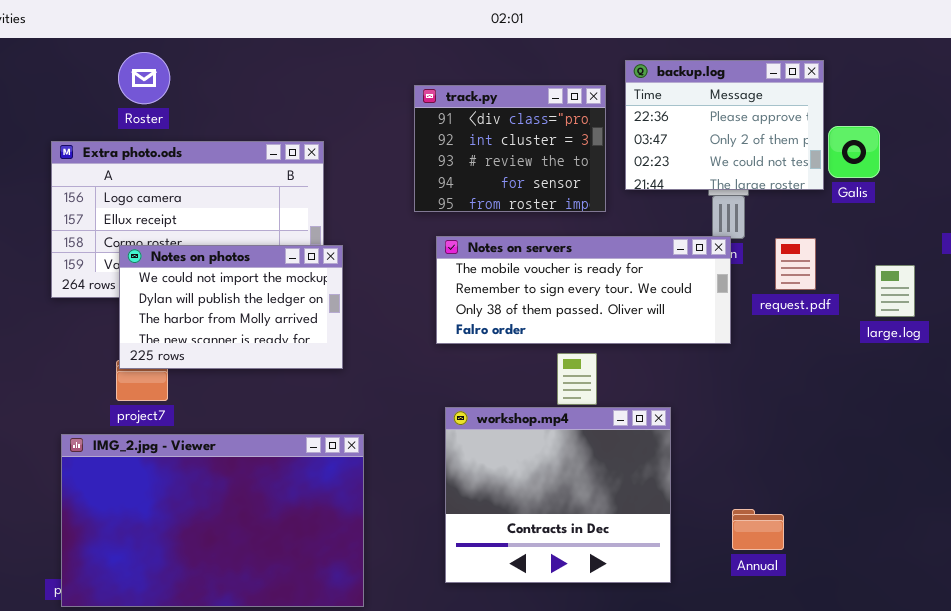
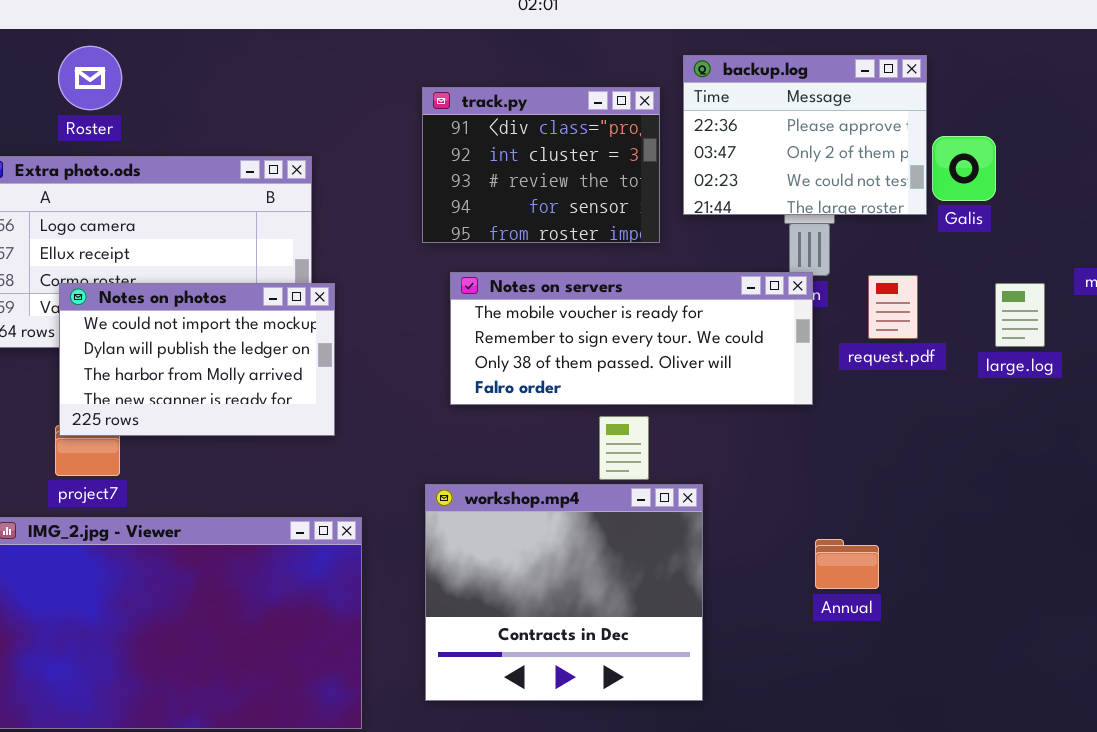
large.log: [875,265,915,317] -> [995,283,1045,347], moved
workshop.mp4: [445,407,671,583] -> [425,484,703,701], moved
Annual: [732,509,784,550] -> [815,539,879,589], moved

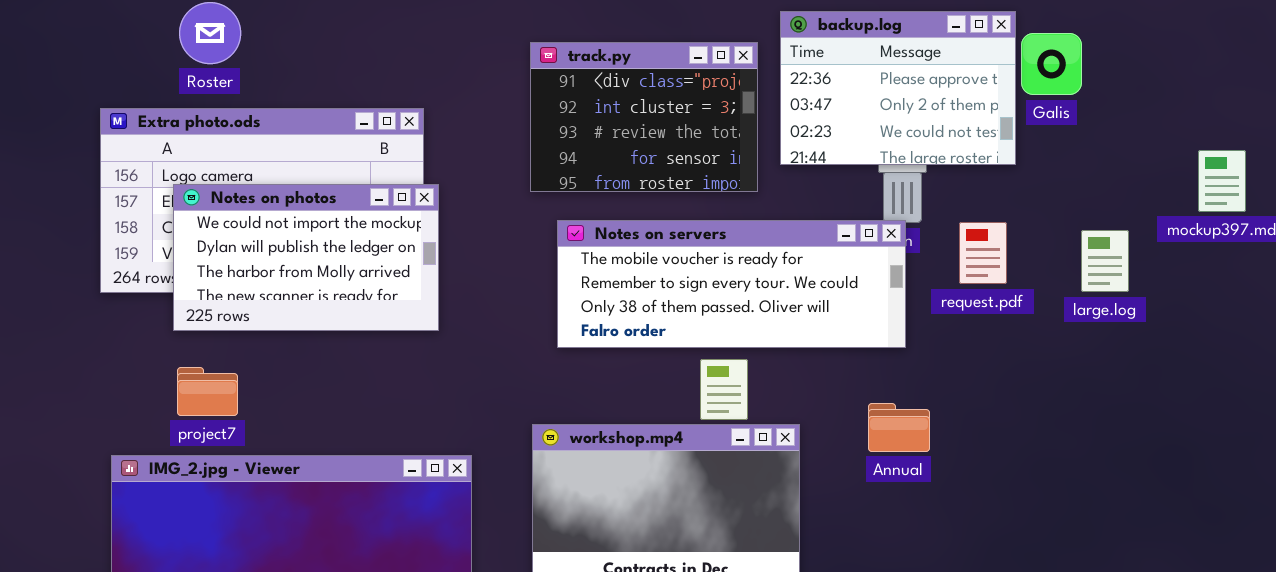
Galis: [932,136,996,201] -> [1021,33,1082,95], moved
Notes on photos: [59,283,335,436] -> [173,184,439,331], moved
Annual: [815,539,879,589] -> [868,403,930,452], moved

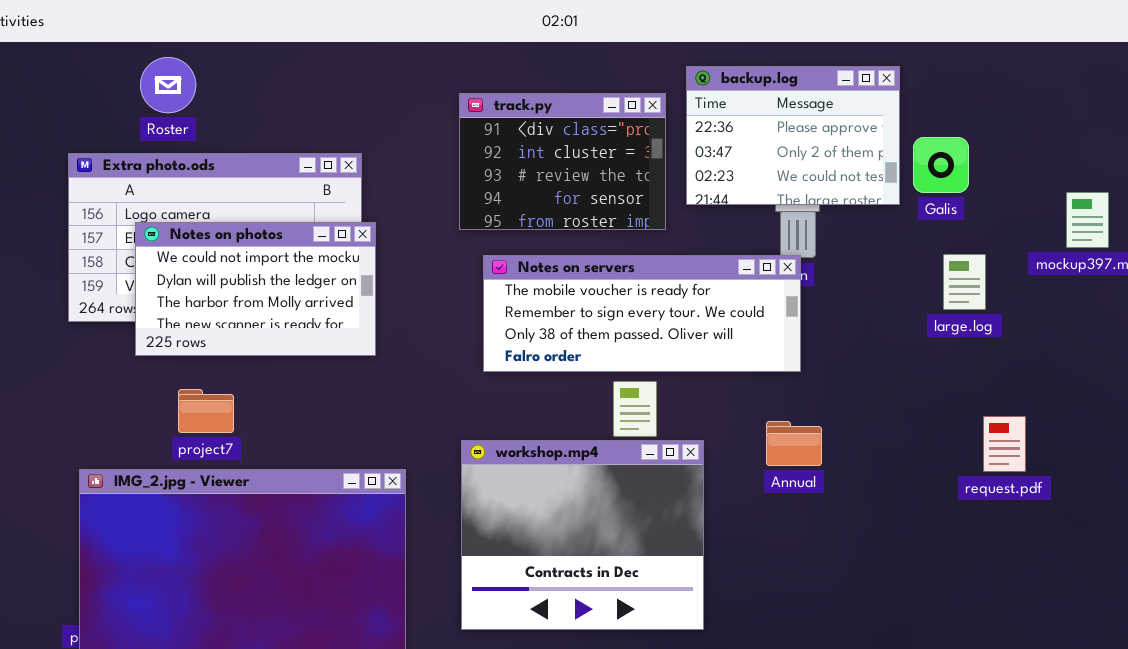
Galis: [1021,33,1082,95] -> [913,137,969,193], moved
request.pdf: [959,222,1007,284] -> [983,416,1026,472], moved
large.log: [1081,230,1129,292] -> [943,254,986,310], moved
project7: [177,367,238,416] -> [178,389,234,433], moved

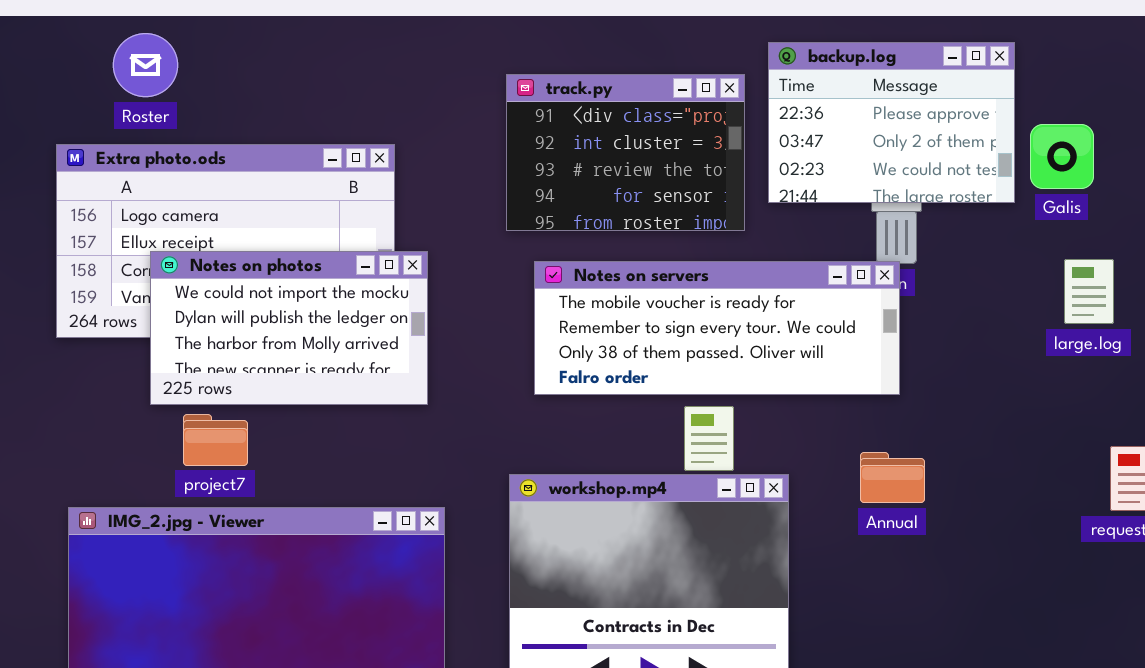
Roster: [140,57,196,113] -> [113,33,178,97], moved
Notes on photos: [135,222,376,356] -> [150,251,428,405], moved

